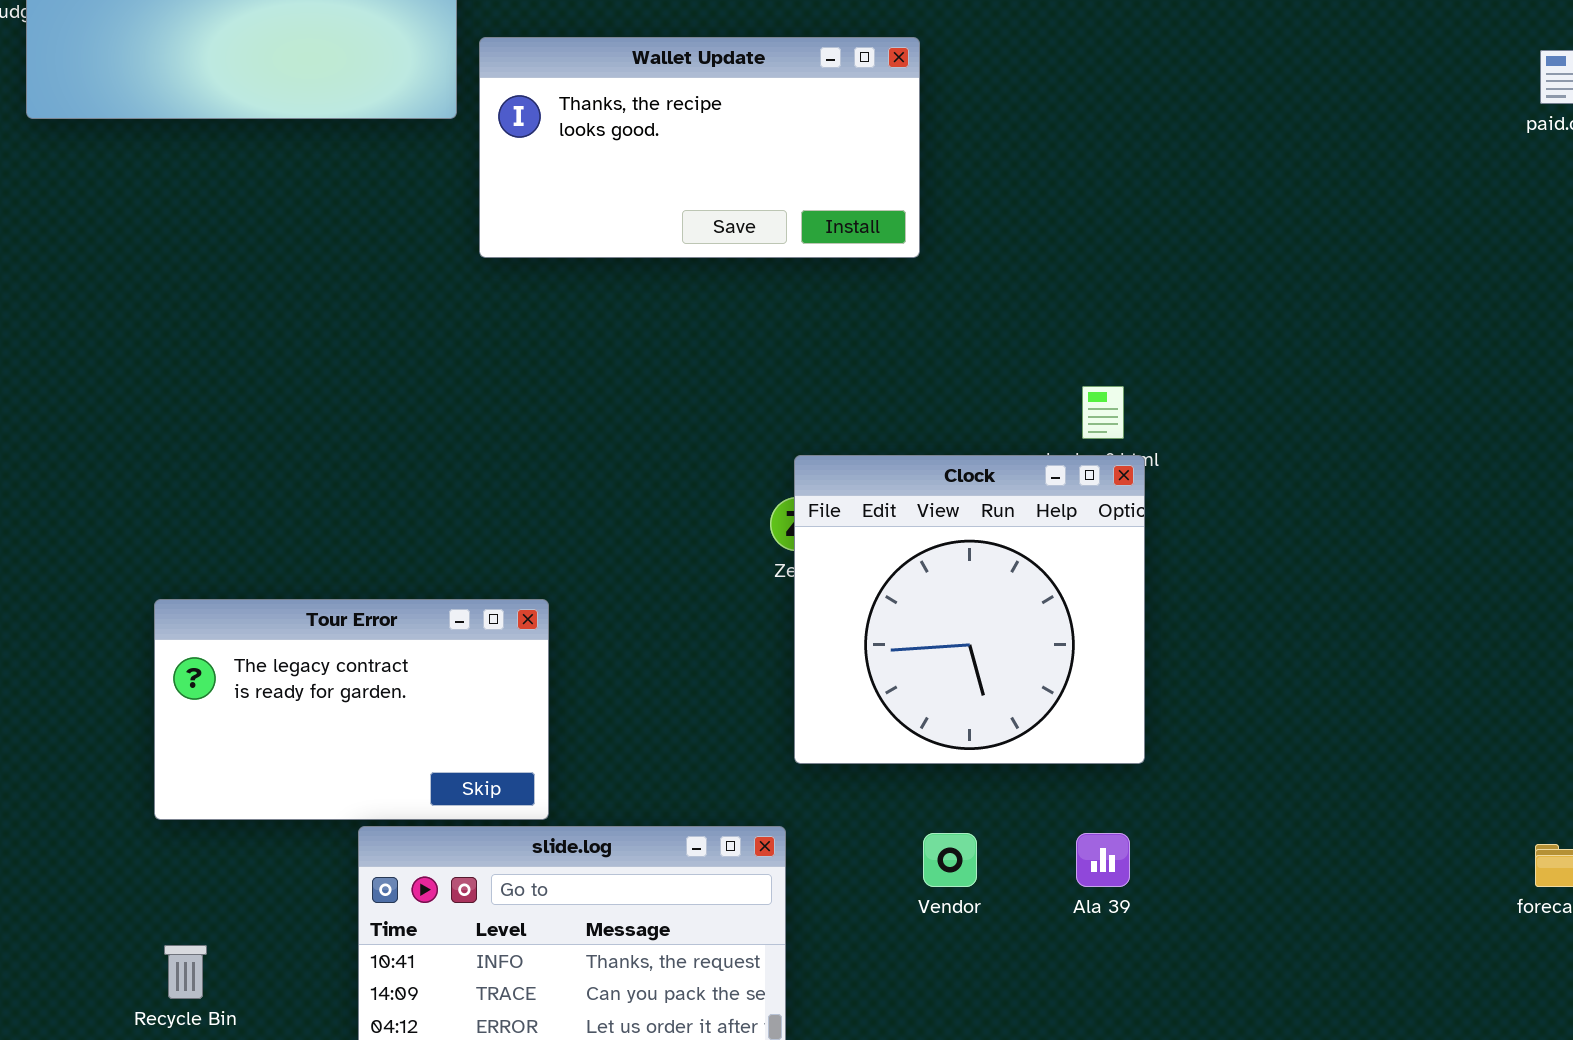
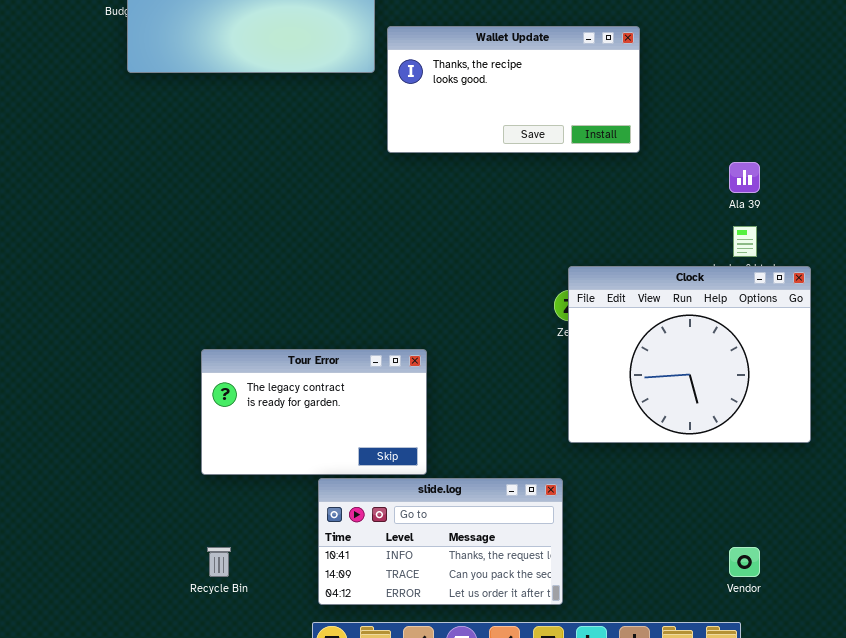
Clock: [794,455,1145,764] -> [568,266,811,443], resized
Vendor: [923,833,977,887] -> [729,547,760,577], moved
Ala 39: [1076,833,1130,887] -> [729,162,760,193], moved

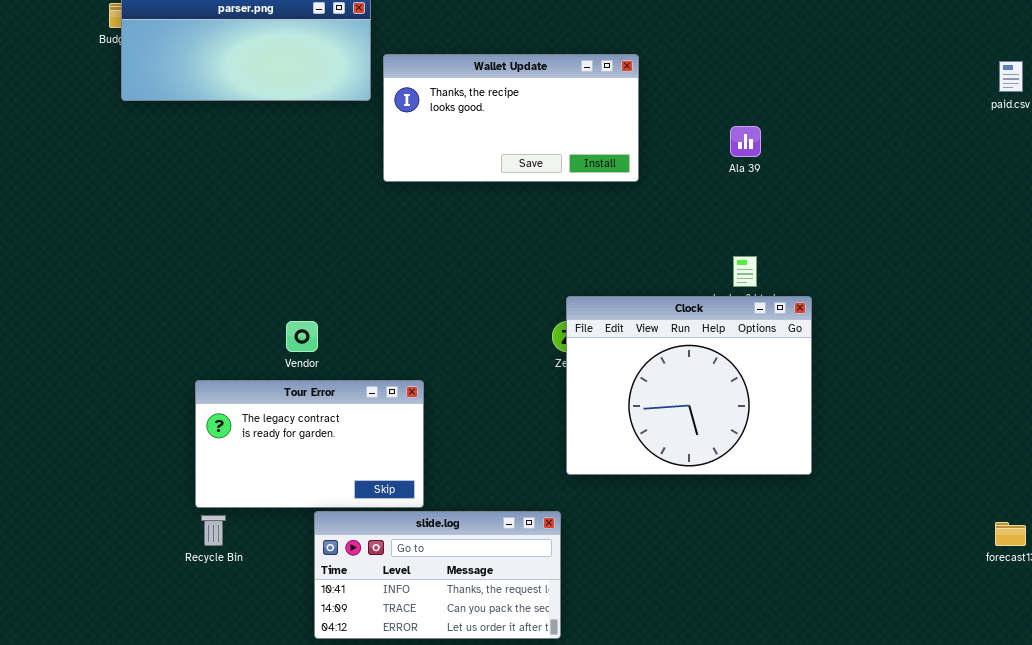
Ala 39: [729,162,760,193] -> [730,126,761,157], moved
Recycle Bin: [207,547,231,577] -> [201,515,226,546], moved
Vendor: [729,547,760,577] -> [286,321,318,352], moved

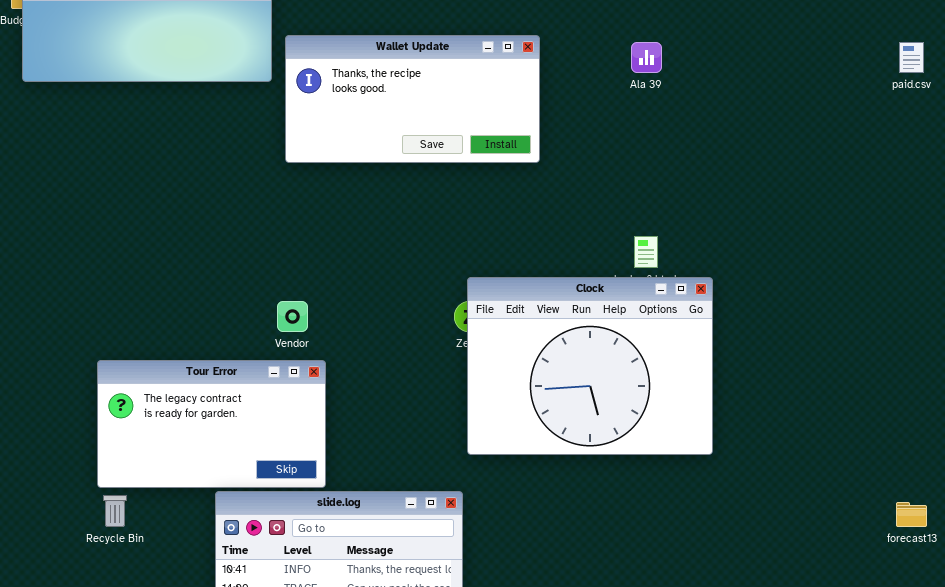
Ala 39: [730,126,761,157] -> [631,42,662,73], moved
Vendor: [286,321,318,352] -> [277,301,308,332], moved

